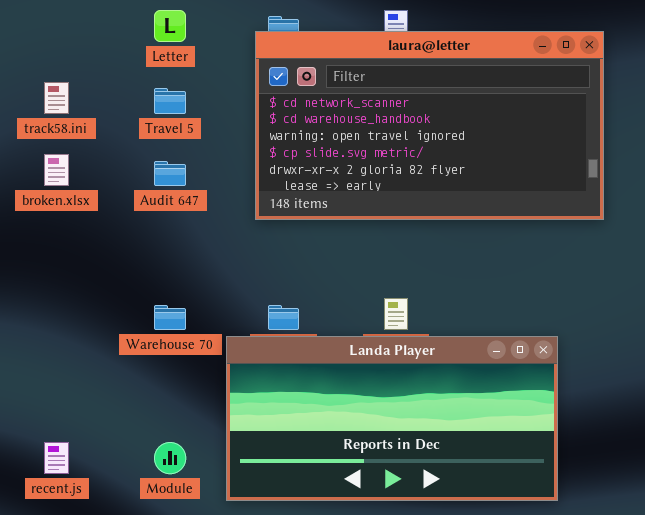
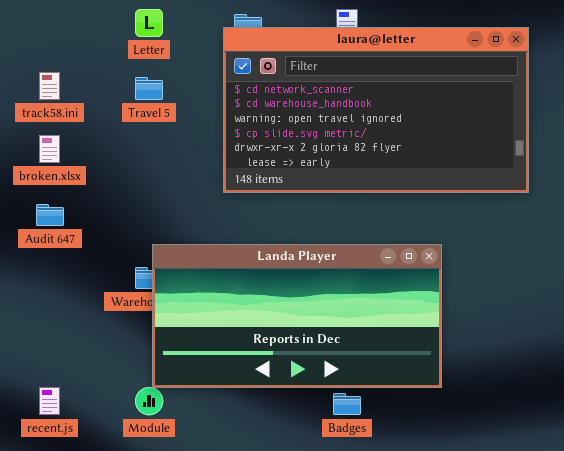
Audit 647: [154,161,186,186] -> [36,204,64,226], moved
Landa Player: [226,336,558,501] -> [152,244,442,388], moved

